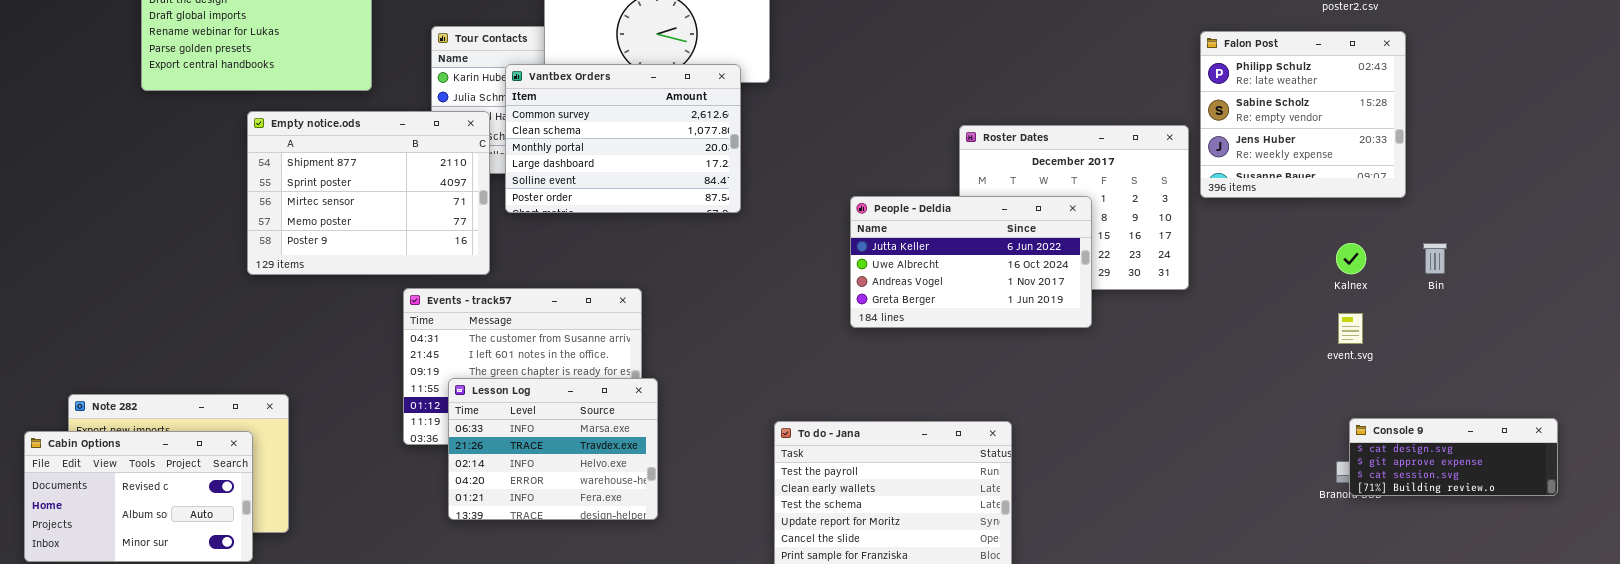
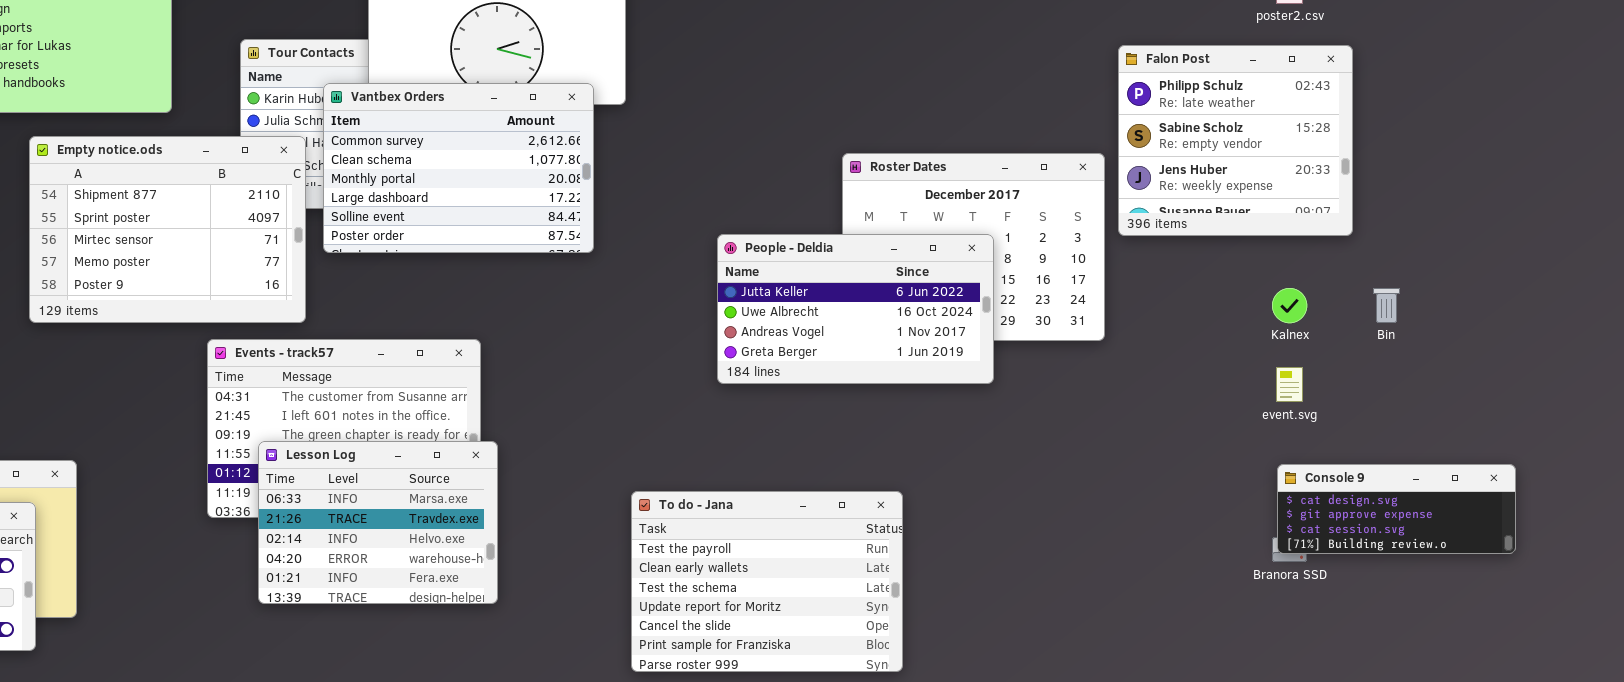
Console 9: [1349,418,1558,496] -> [1277,464,1516,554], moved

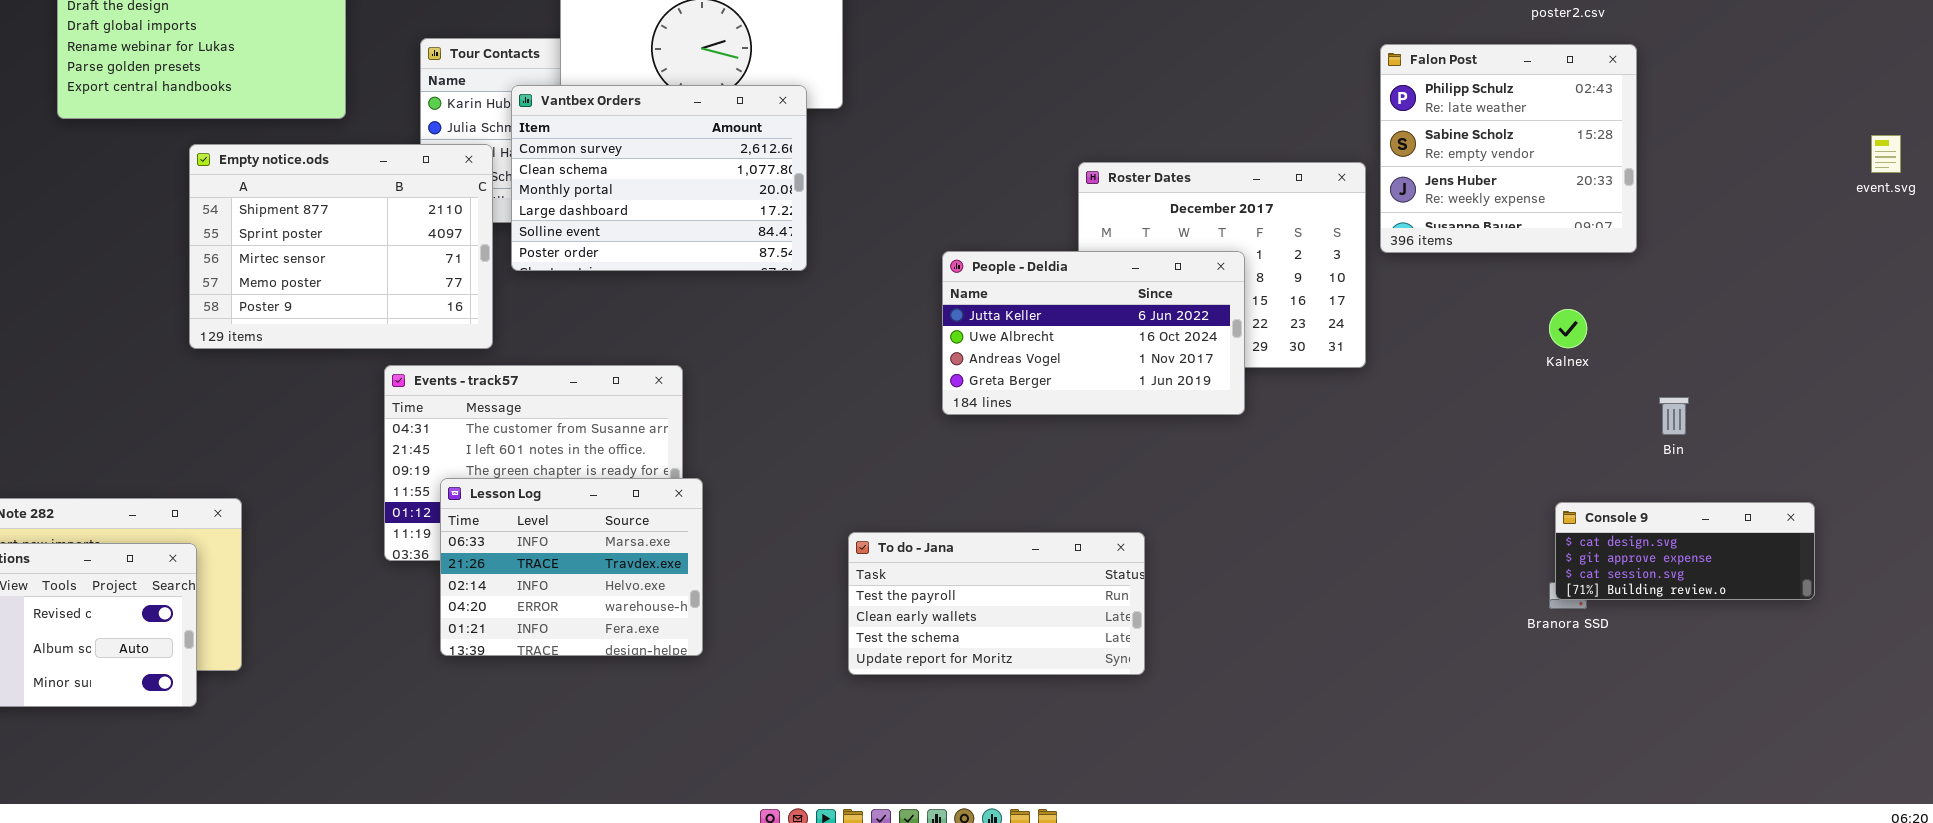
Bin: [1373,288,1400,323] -> [1659,397,1689,435], moved
event.svg: [1276,367,1303,402] -> [1871,135,1901,173], moved
To do - Jana: [631,491,903,672] -> [848,532,1145,675], resized

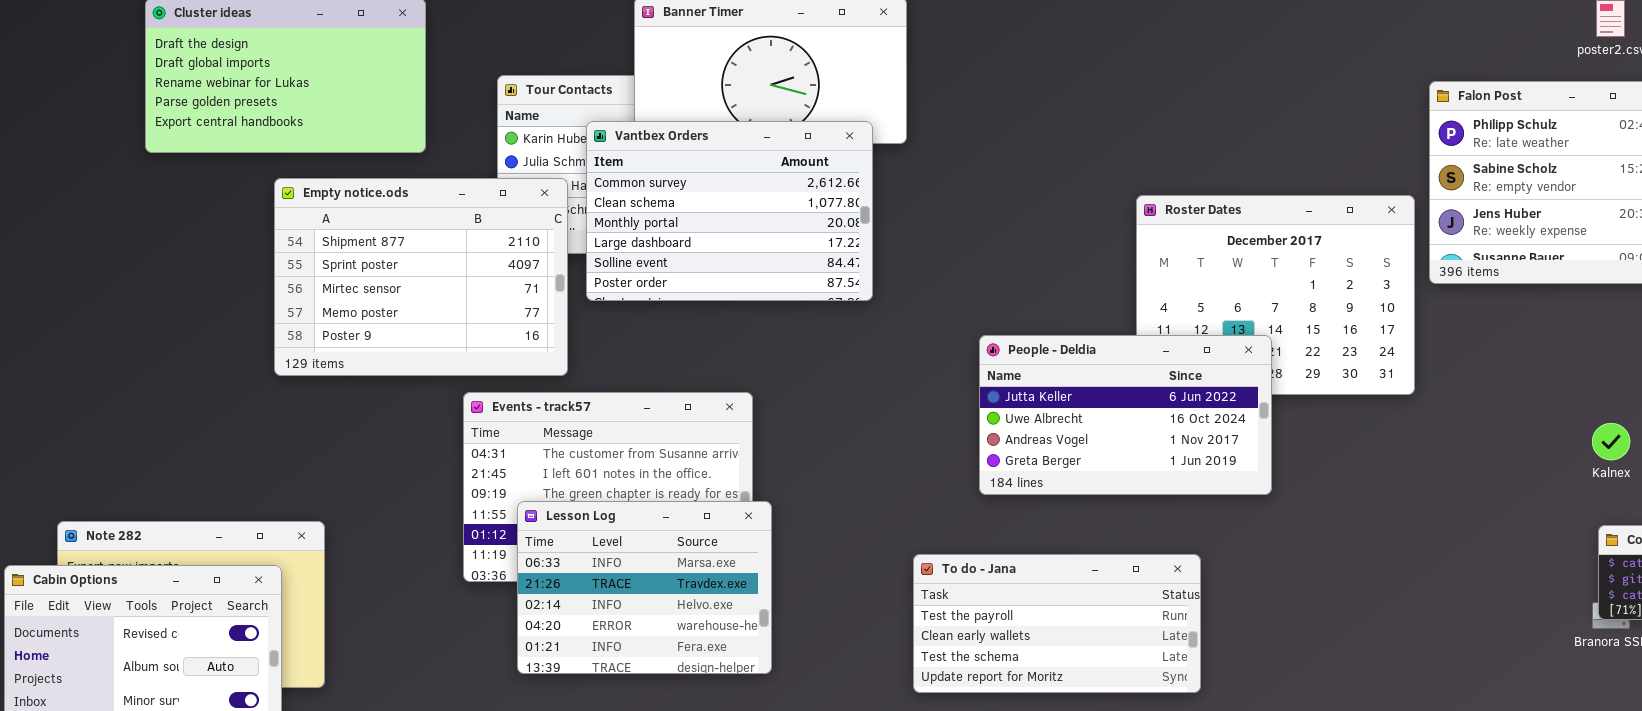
People - Deldia: [942,251,1245,415] -> [979,335,1272,495], moved
Kalnex: [1549,309,1587,348] -> [1592,423,1630,460], moved

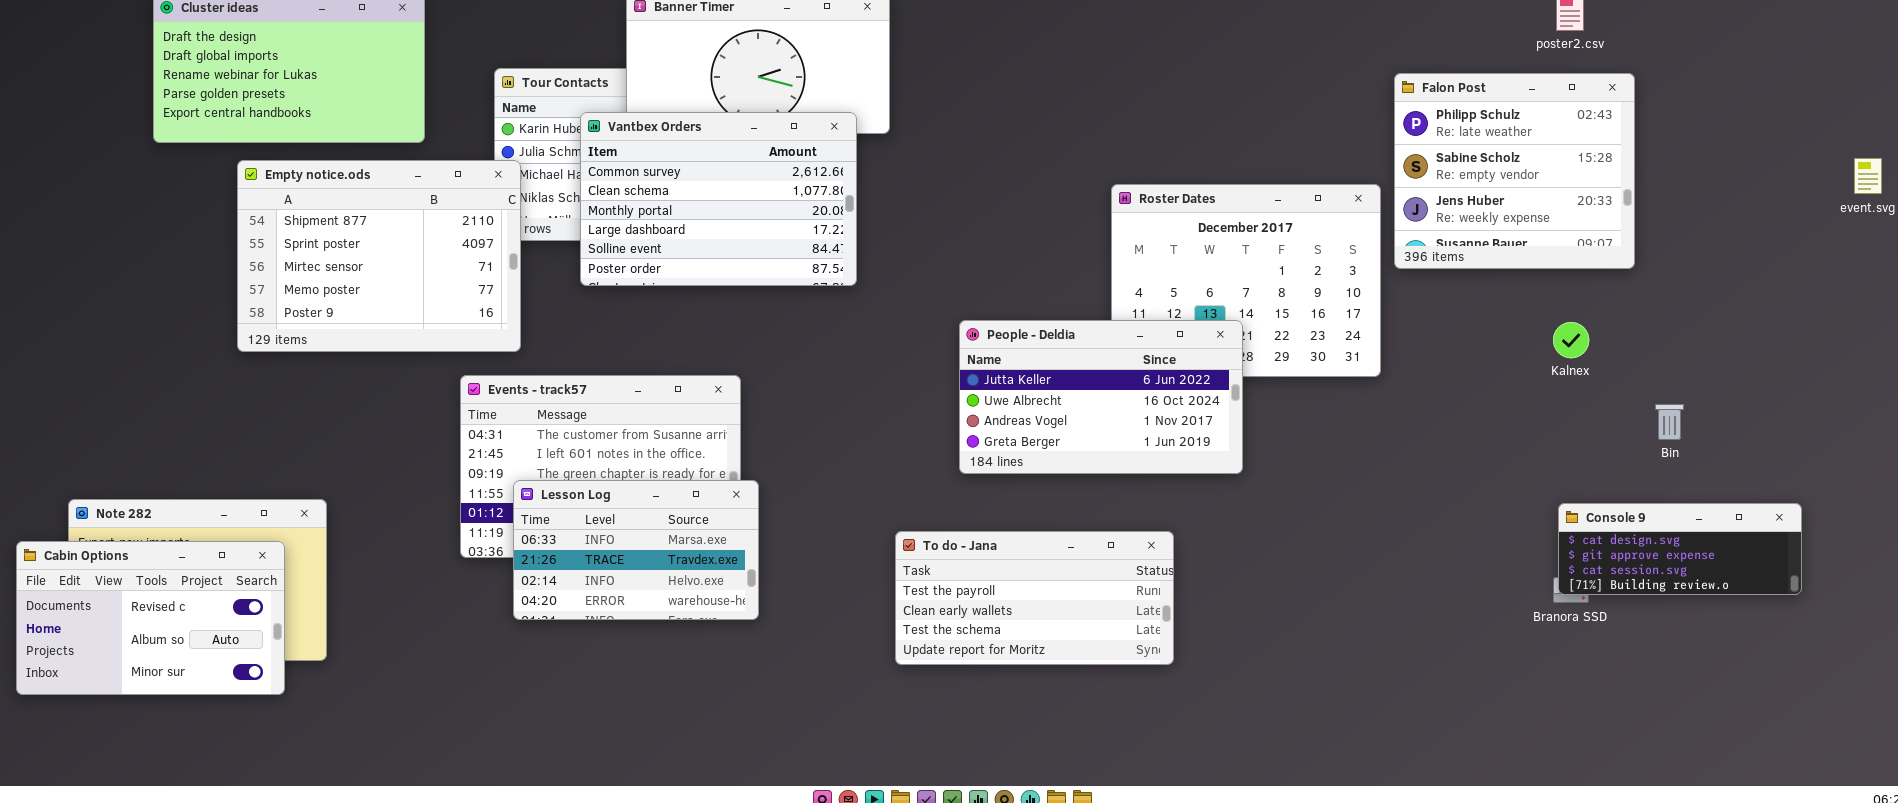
Empty notice.ods: [274,178,568,376] -> [237,160,521,352], moved
Kalnex: [1592,423,1630,460] -> [1553,322,1589,358], moved
Lesson Log: [517,501,772,674] -> [513,480,759,620], resized

